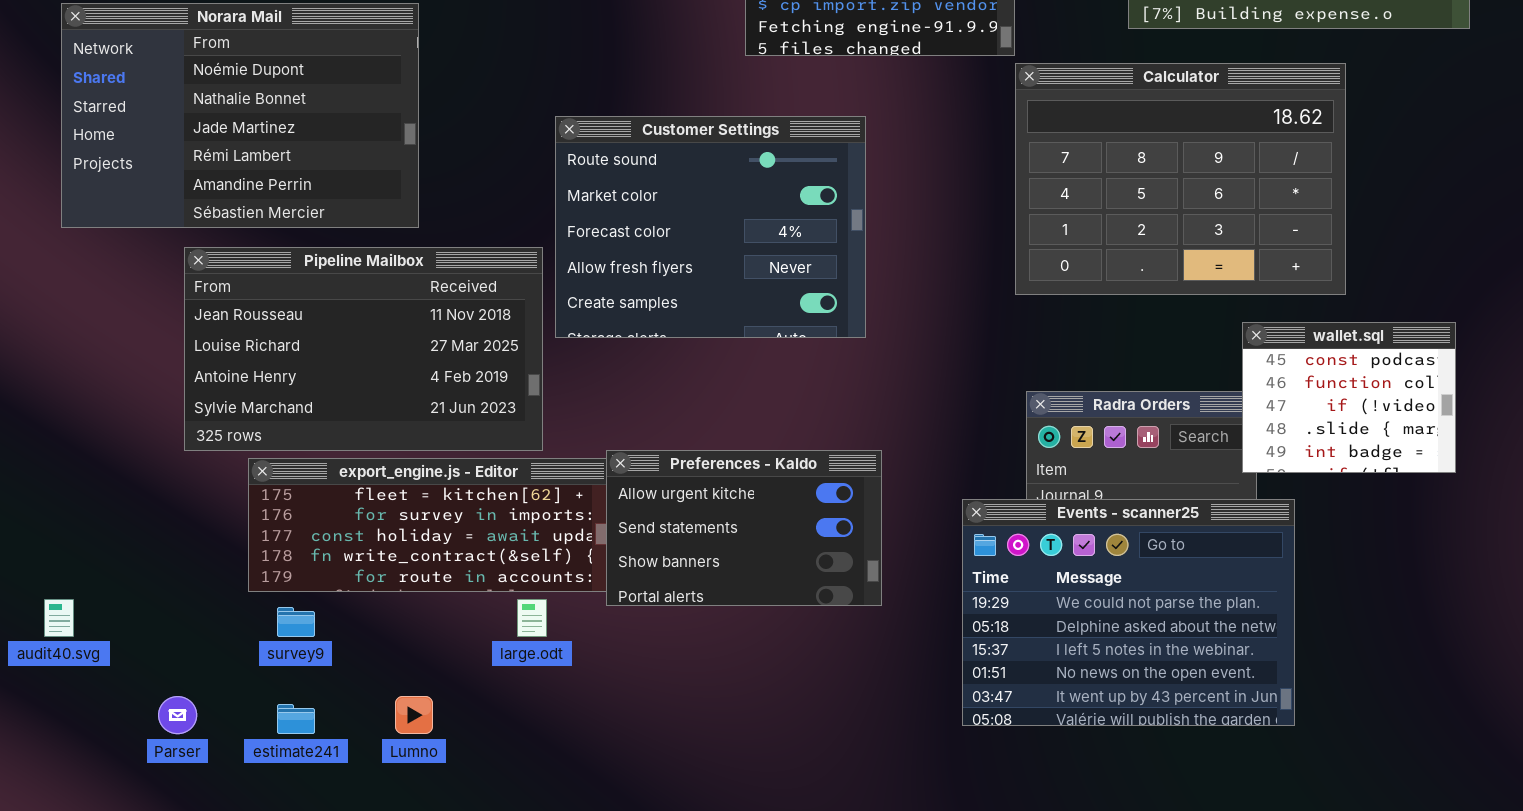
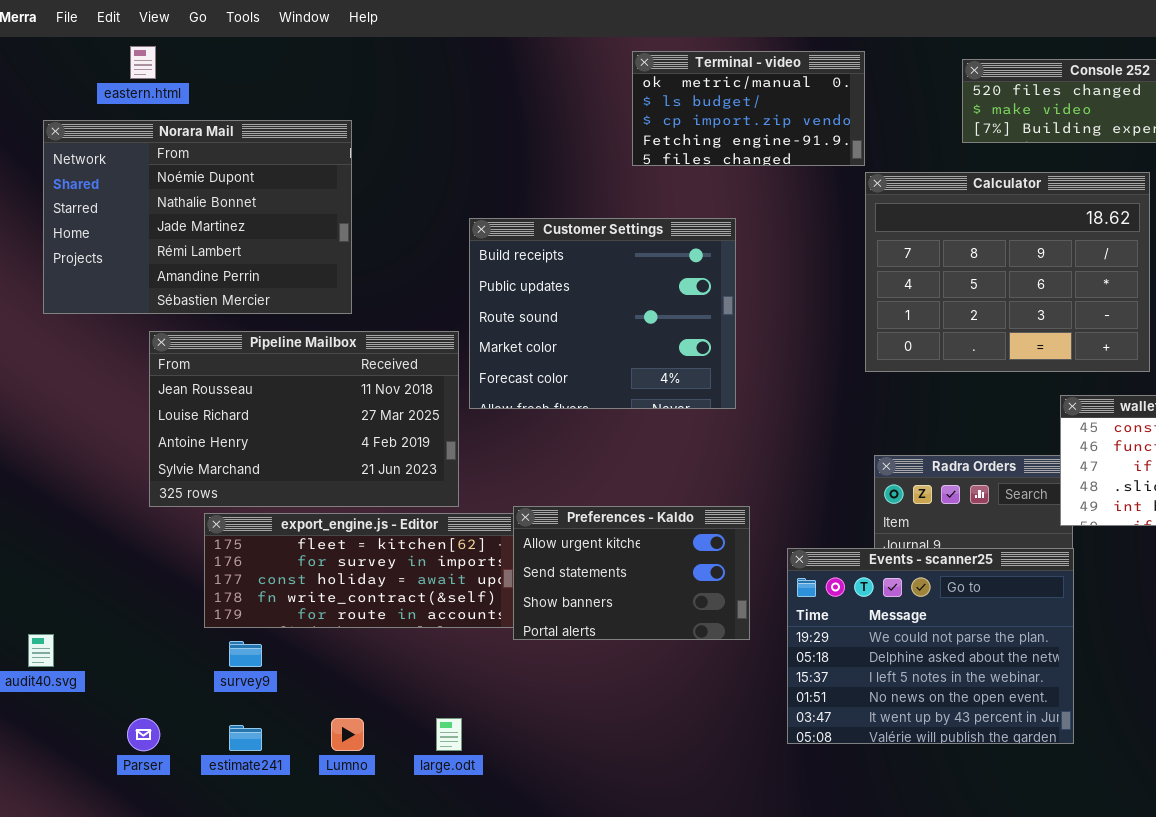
Customer Settings: [555,116,866,338] -> [469,218,736,409], scrolled up 2 rows
Events - scanner25: [962,499,1295,726] -> [787,548,1074,744], moved
large.odt: [517,599,547,637] -> [436,718,462,751], moved

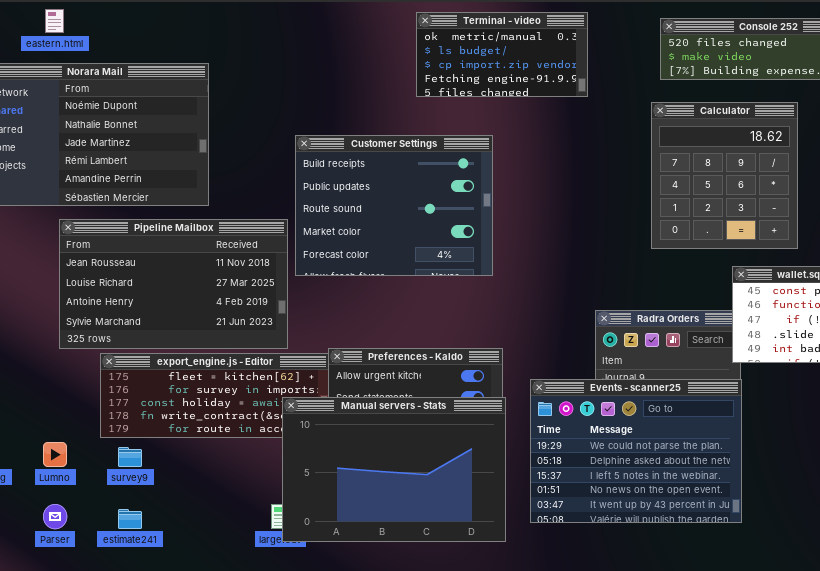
Calculator: [865,172,1150,372] -> [651,102,798,249], resized
Manual servers - Stats: none -> [282,397,506,542], opened
Lumno: [331,718,364,751] -> [43,442,67,467], moved

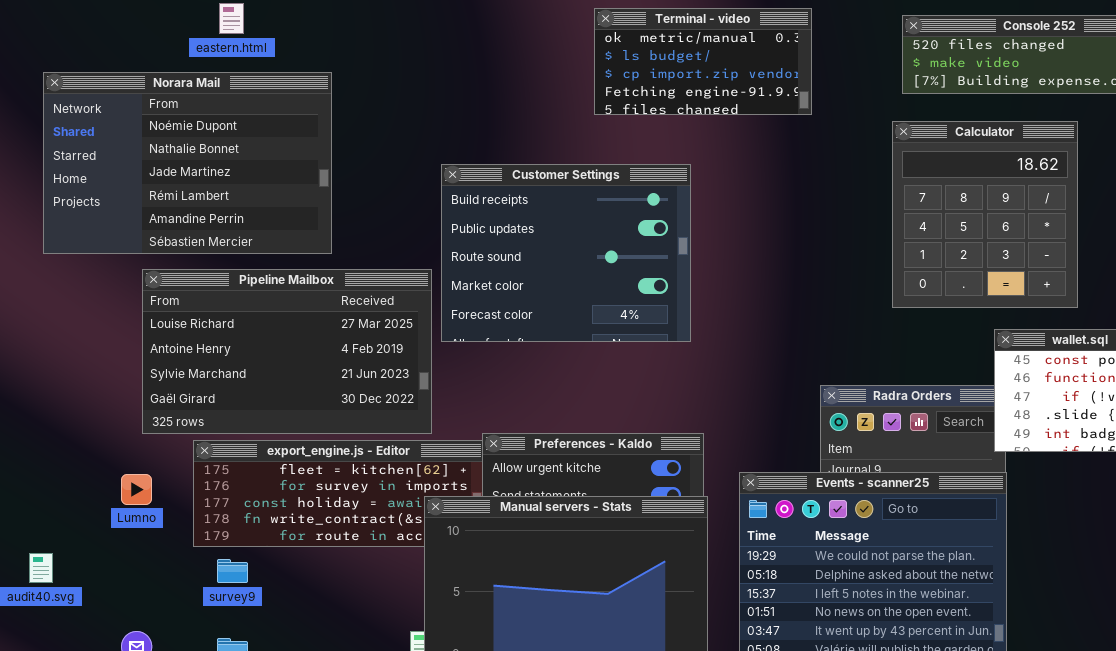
eastern.html: [45,9,64,33] -> [219,3,244,34], moved
Pipeline Mailbox: [59,219,288,349] -> [142,269,432,434], scrolled down 1 row
Lumno: [43,442,67,467] -> [121,474,152,505], moved

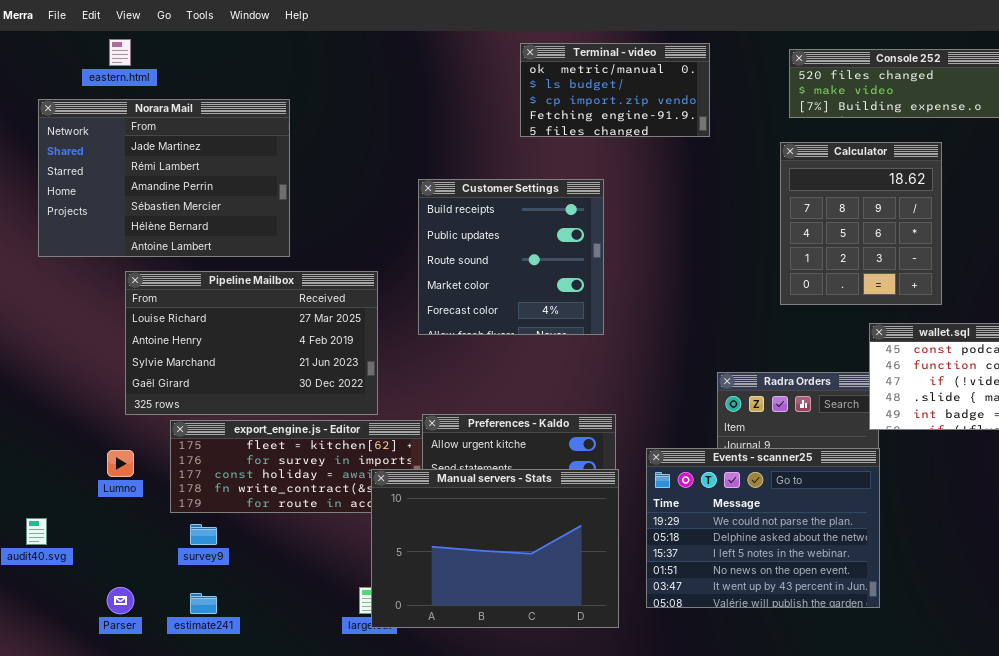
eastern.html: [219,3,244,34] -> [109,39,131,66], moved
Norara Mail: [43,72,332,254] -> [38,99,290,257], scrolled down 2 rows
Customer Settings: [441,164,691,342] -> [418,179,604,335], resized

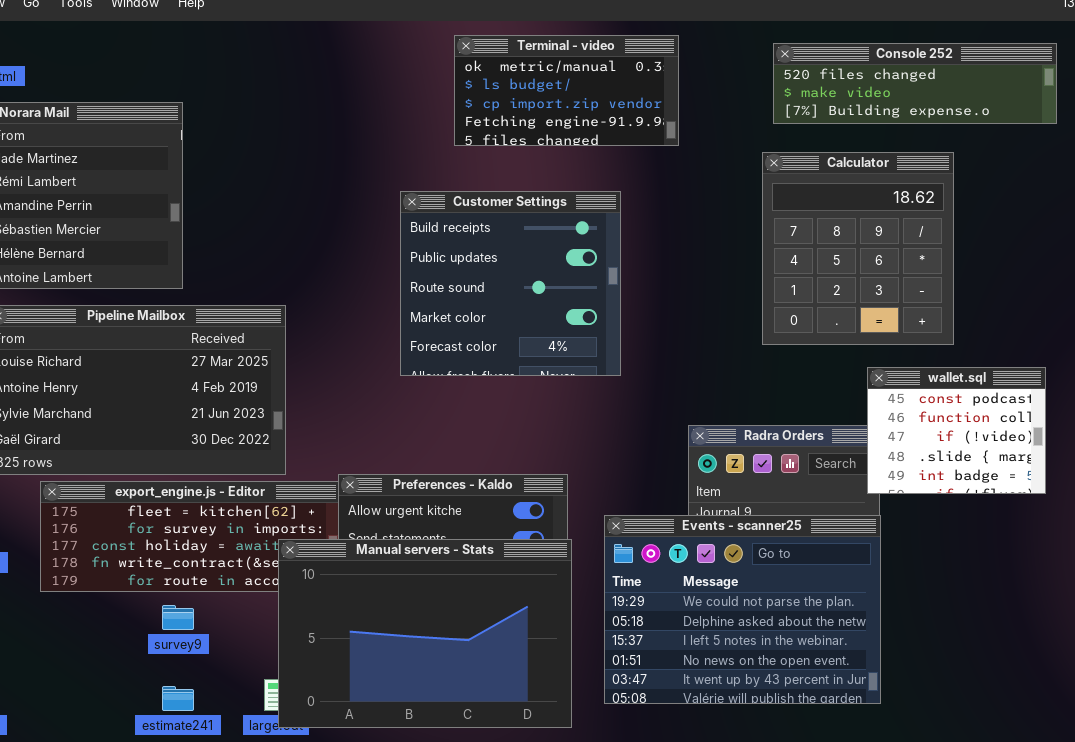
Customer Settings: [418,179,604,335] -> [400,191,621,376], moved
survey9: [190,524,217,545] -> [162,605,194,630], moved
estimate241: [190,593,217,614] -> [162,686,194,711], moved

